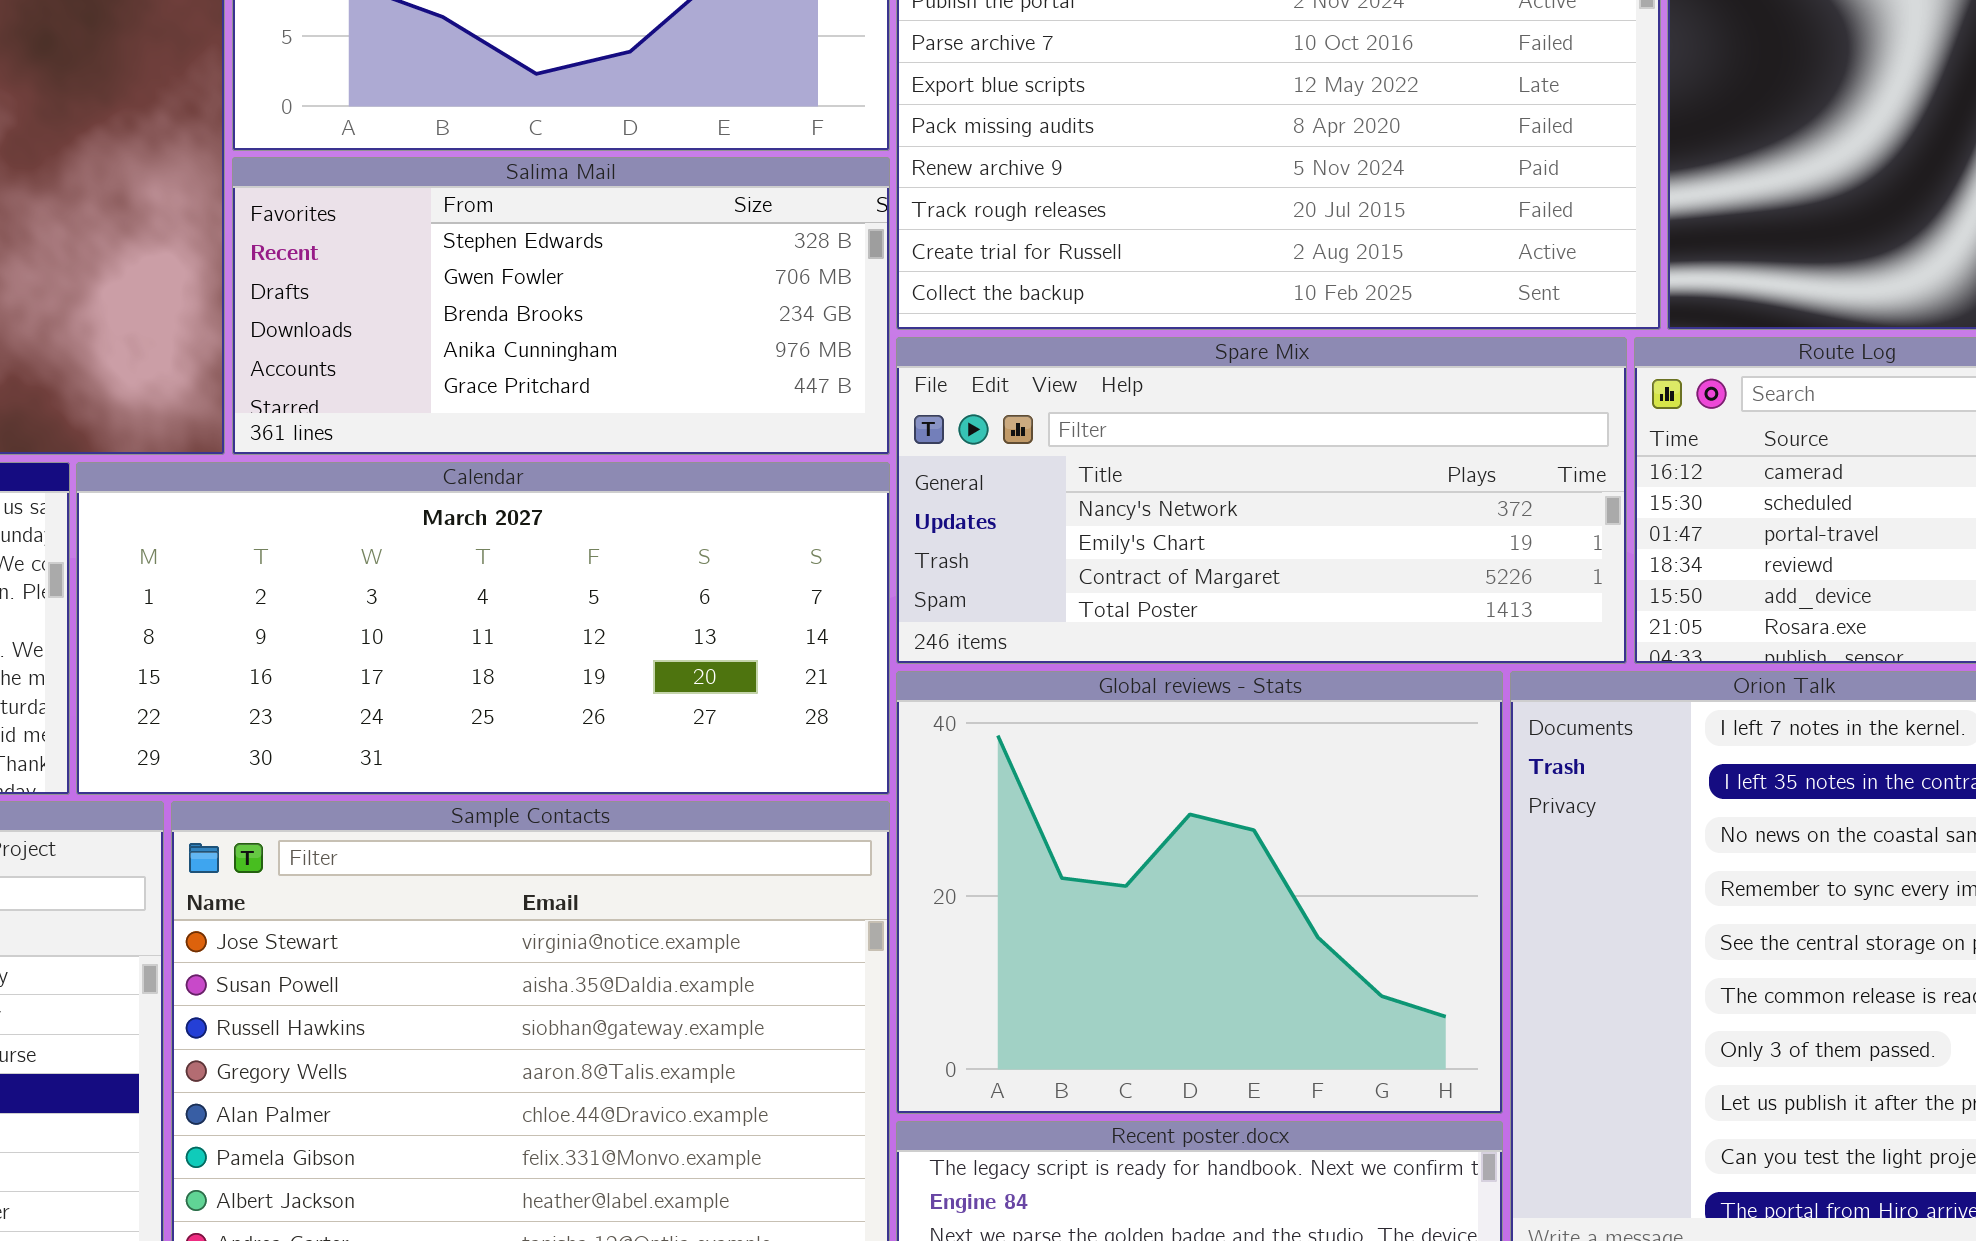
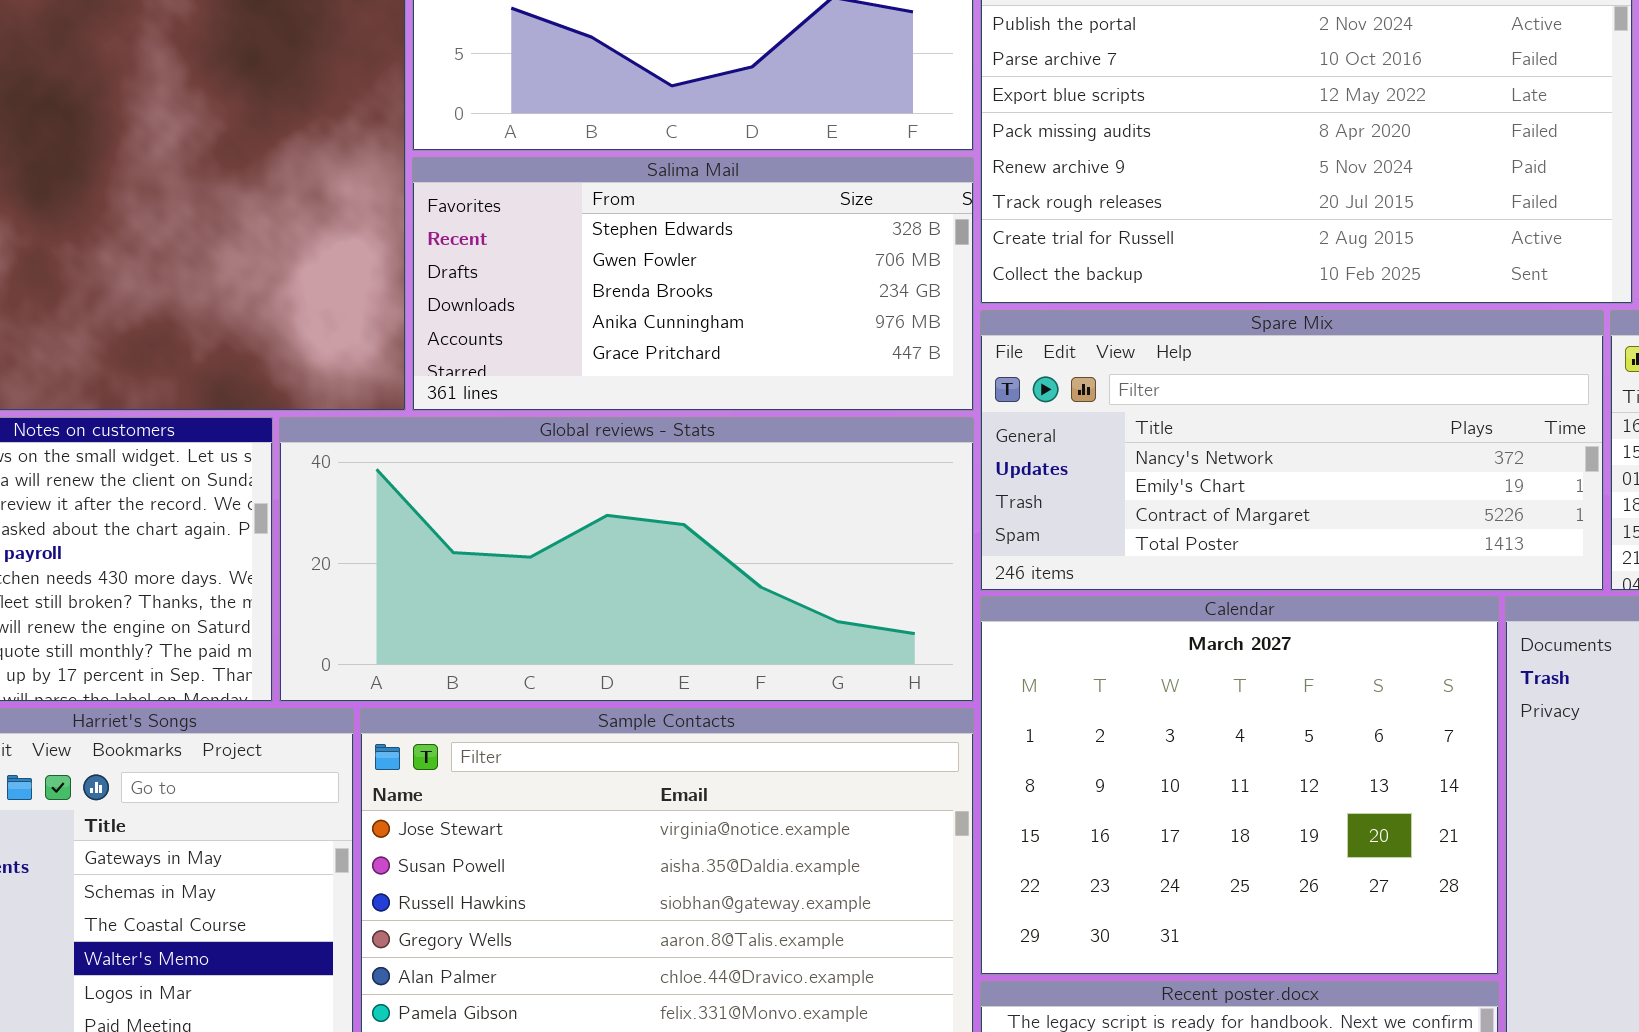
Calendar: [76,462,890,795] -> [980,596,1499,975], moved, resized
Global reviews - Stats: [896,671,1503,1114] -> [279,417,974,702], moved, resized

